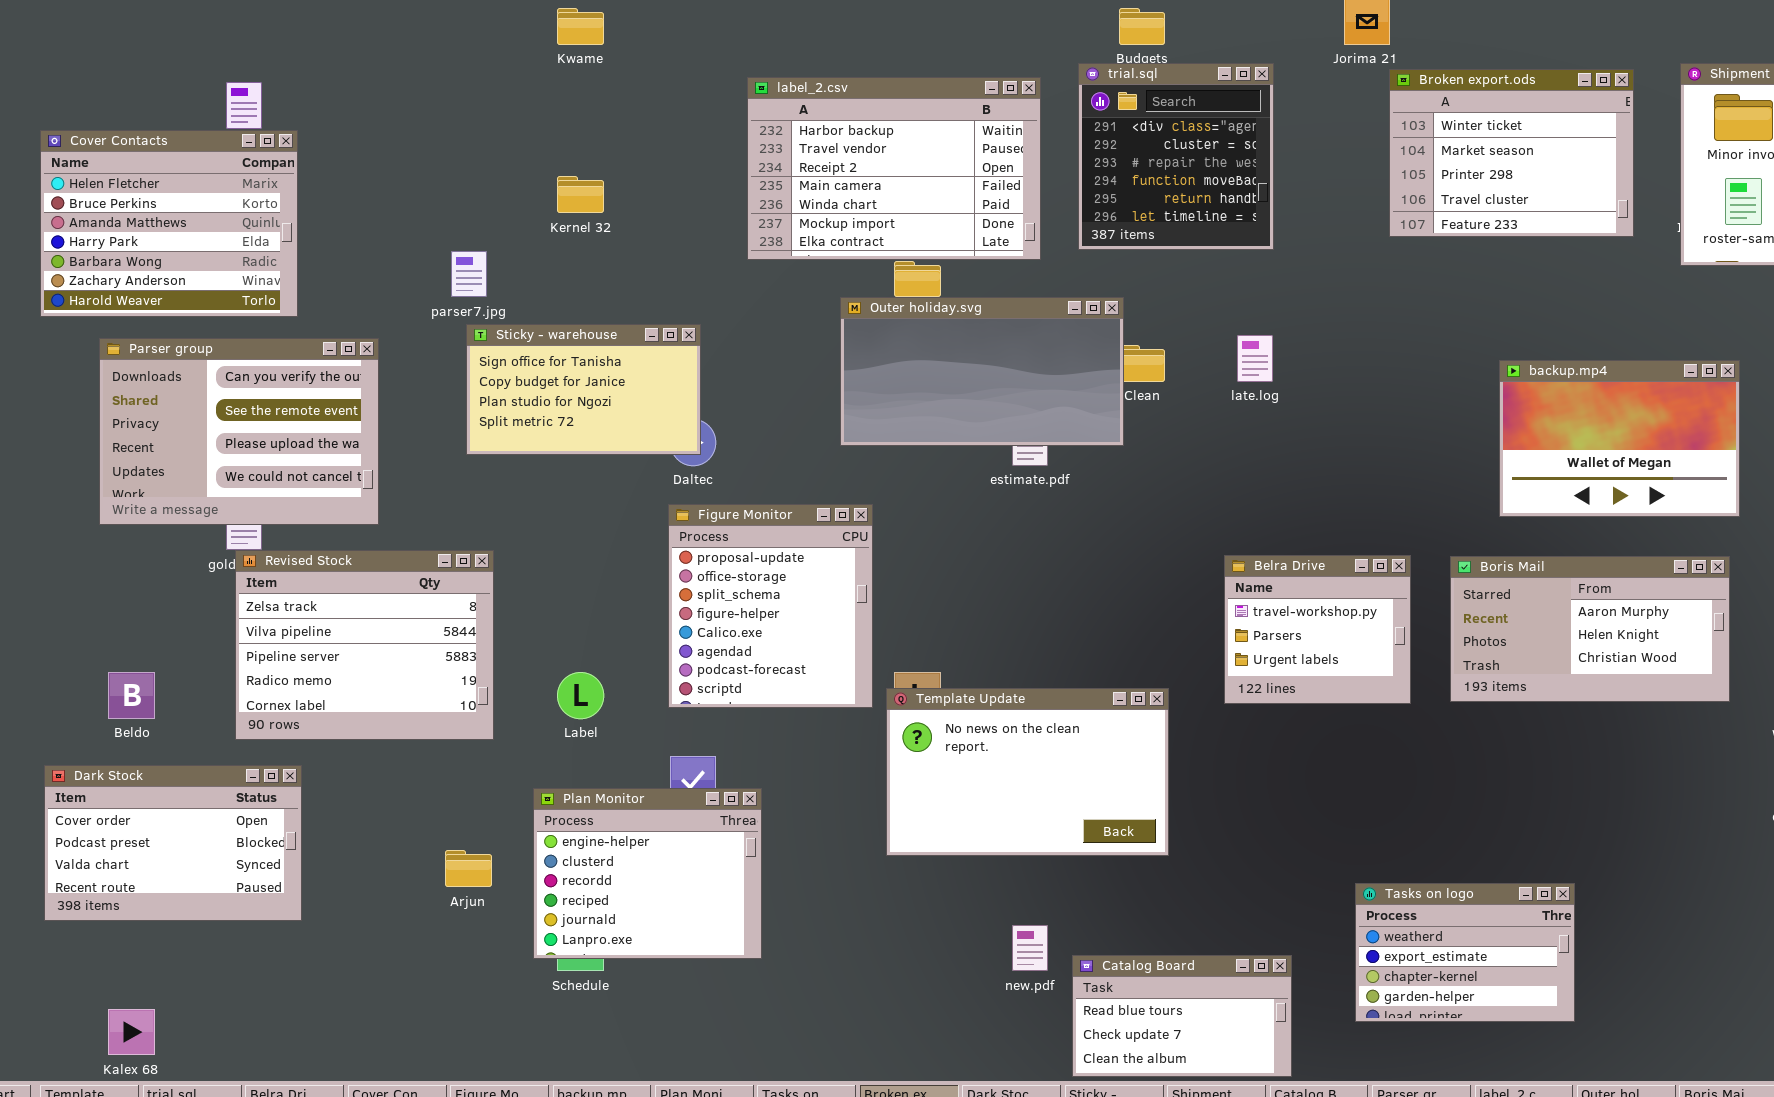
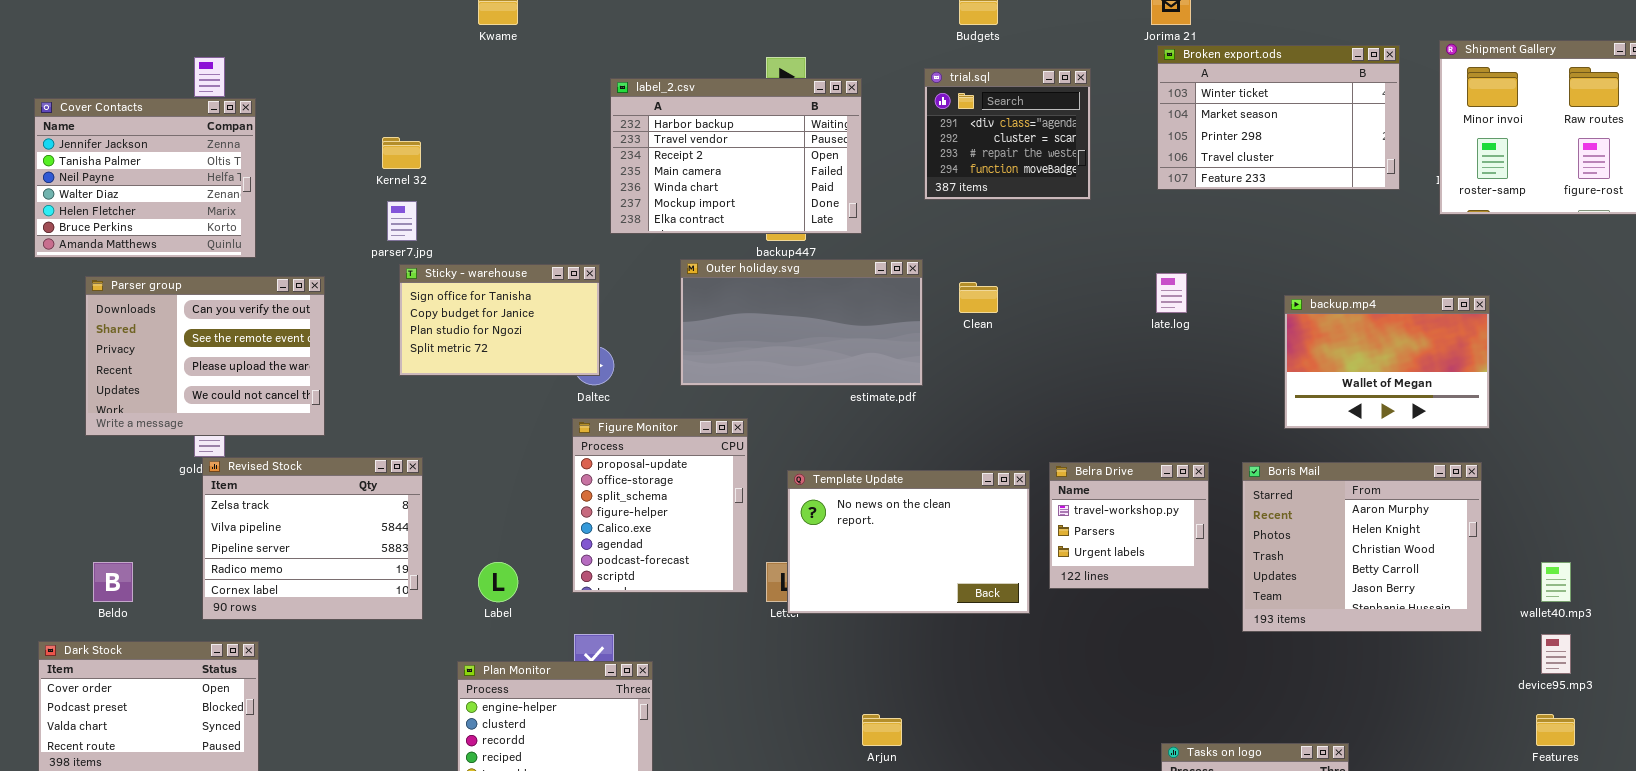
trial.sql: [1078,63,1274,250] -> [924,68,1091,200], resized
Broken export.ods: [1389,69,1634,237] -> [1157,45,1400,190], resized
label_2.csv: [747,77,1041,260] -> [610,78,862,234], moved
Cover Contacts: [40,130,298,317] -> [34,98,256,258], scrolled up 4 rows
Kernel 32: [557,176,604,213] -> [382,137,421,169], moved
Outer holiday.svg: [840,297,1124,446] -> [680,259,923,386], moved
late.log: [1237,335,1273,382] -> [1156,273,1187,313], moved
Boris Mail: [1450,556,1730,702] -> [1242,462,1482,632], resized
Template Update: [886,688,1169,856] -> [787,470,1030,614], moved
Arjun: [445,850,492,887] -> [862,714,902,746], moved

